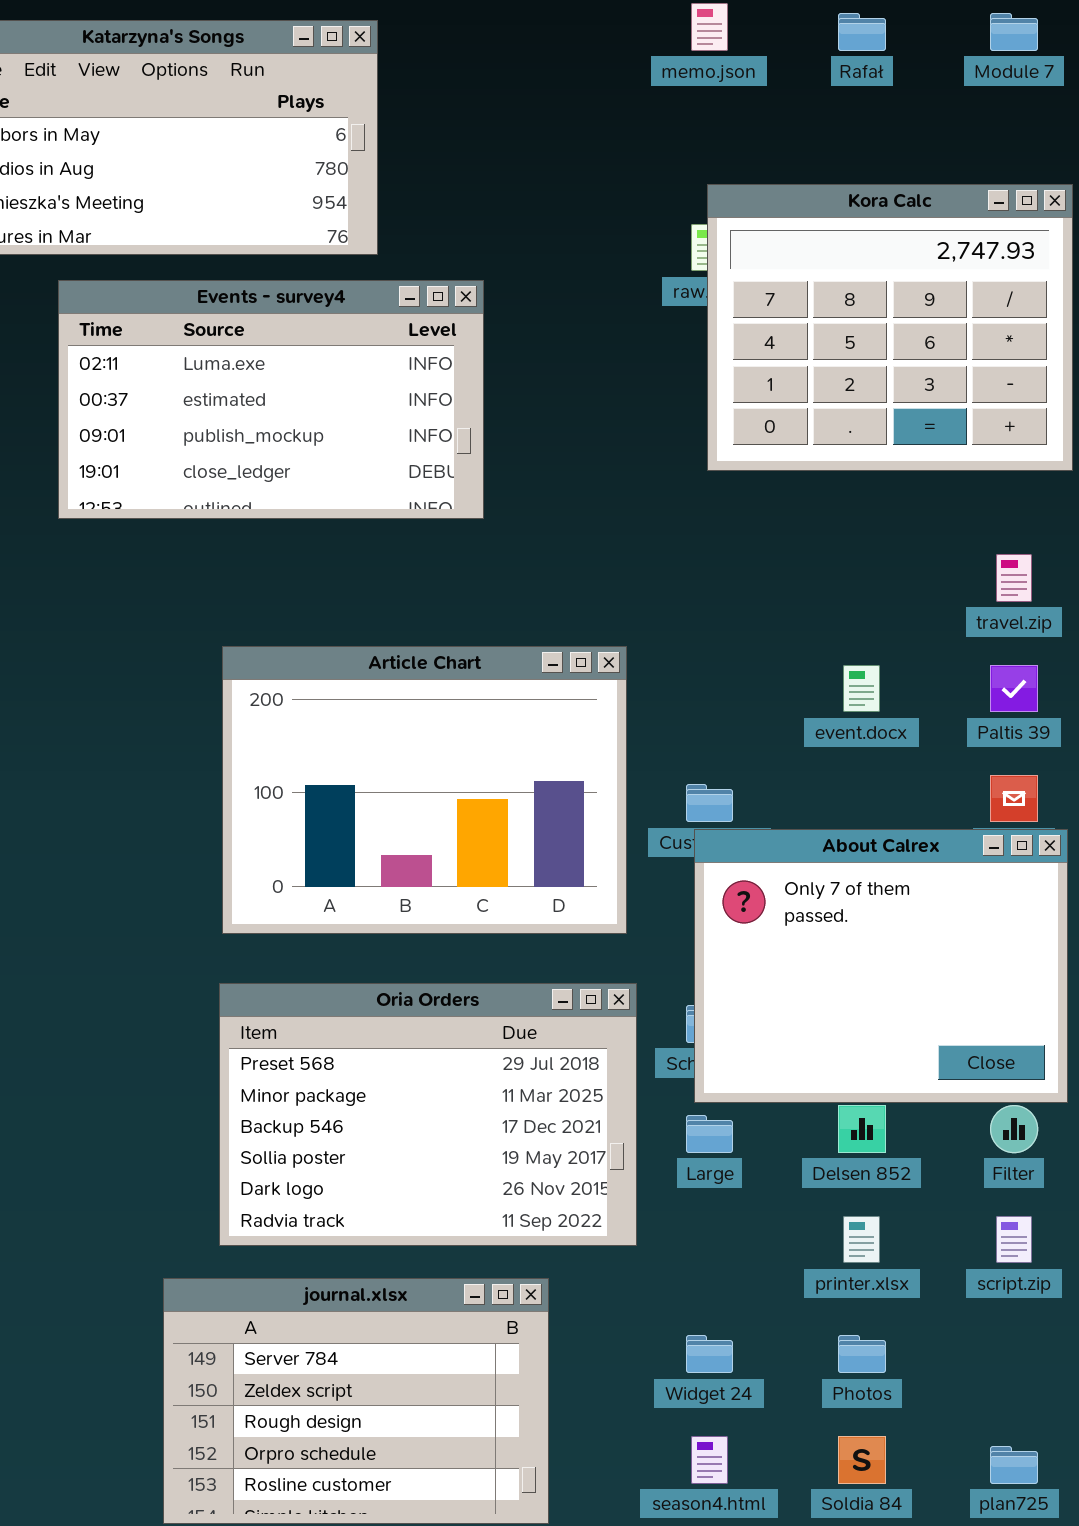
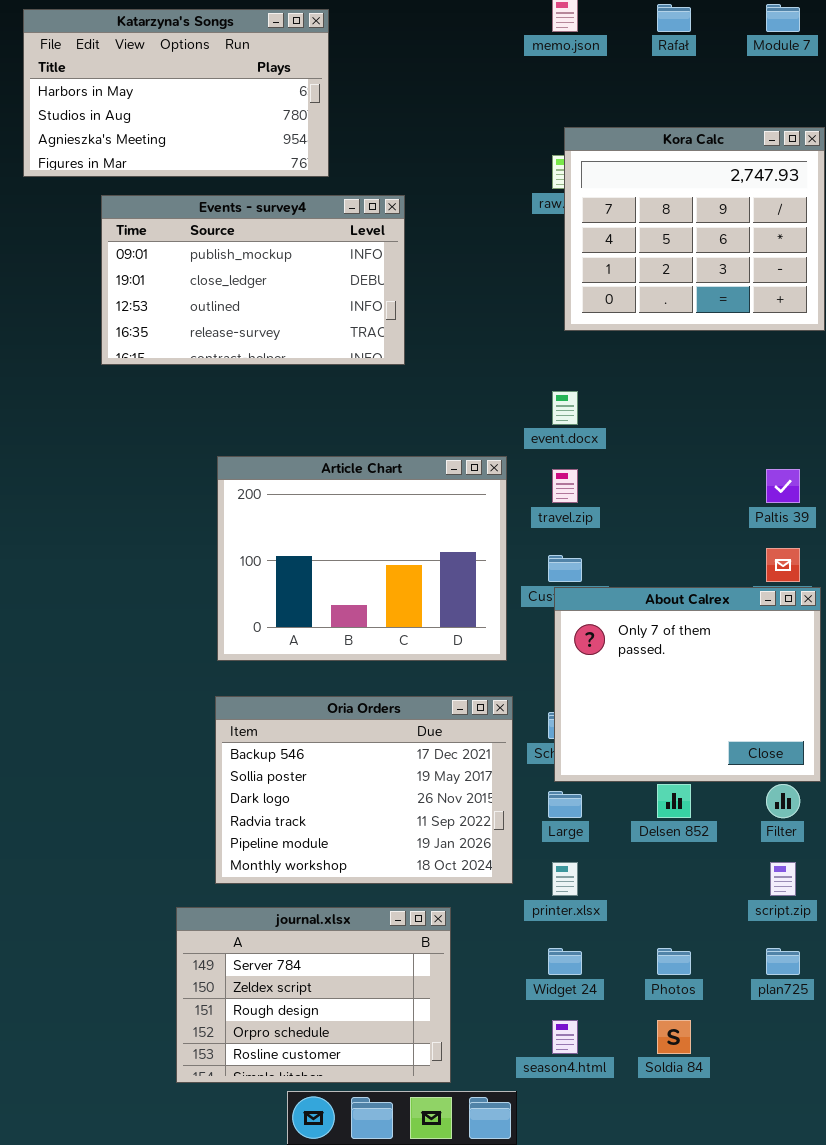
Events - survey4: [58,280,484,519] -> [101,195,405,365], scrolled down 2 rows
travel.zip: [996,554,1032,602] -> [552,469,578,503], moved
event.docx: [843,665,880,712] -> [552,391,578,425], moved
Oria Orders: [219,983,637,1246] -> [215,696,513,884], scrolled down 2 rows
printer.xlsx: [843,1216,880,1263] -> [552,862,578,896], moved
plan725: [990,1446,1038,1484] -> [766,948,800,975], moved

